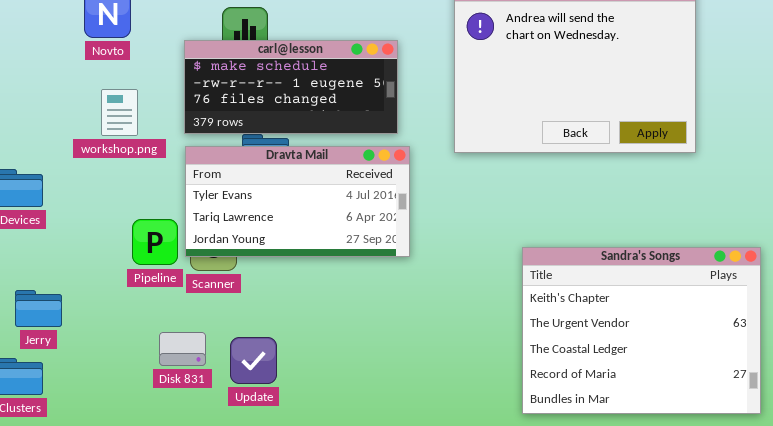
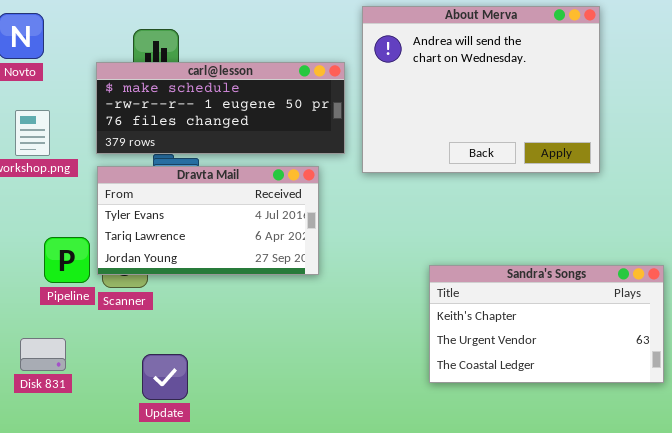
carl@lesson: [184,40,398,134] -> [96,62,345,154], resized
Sandra's Songs: [522,247,761,414] -> [429,265,664,383], resized
Disk 831: [159,332,206,366] -> [20,338,66,371], moved

